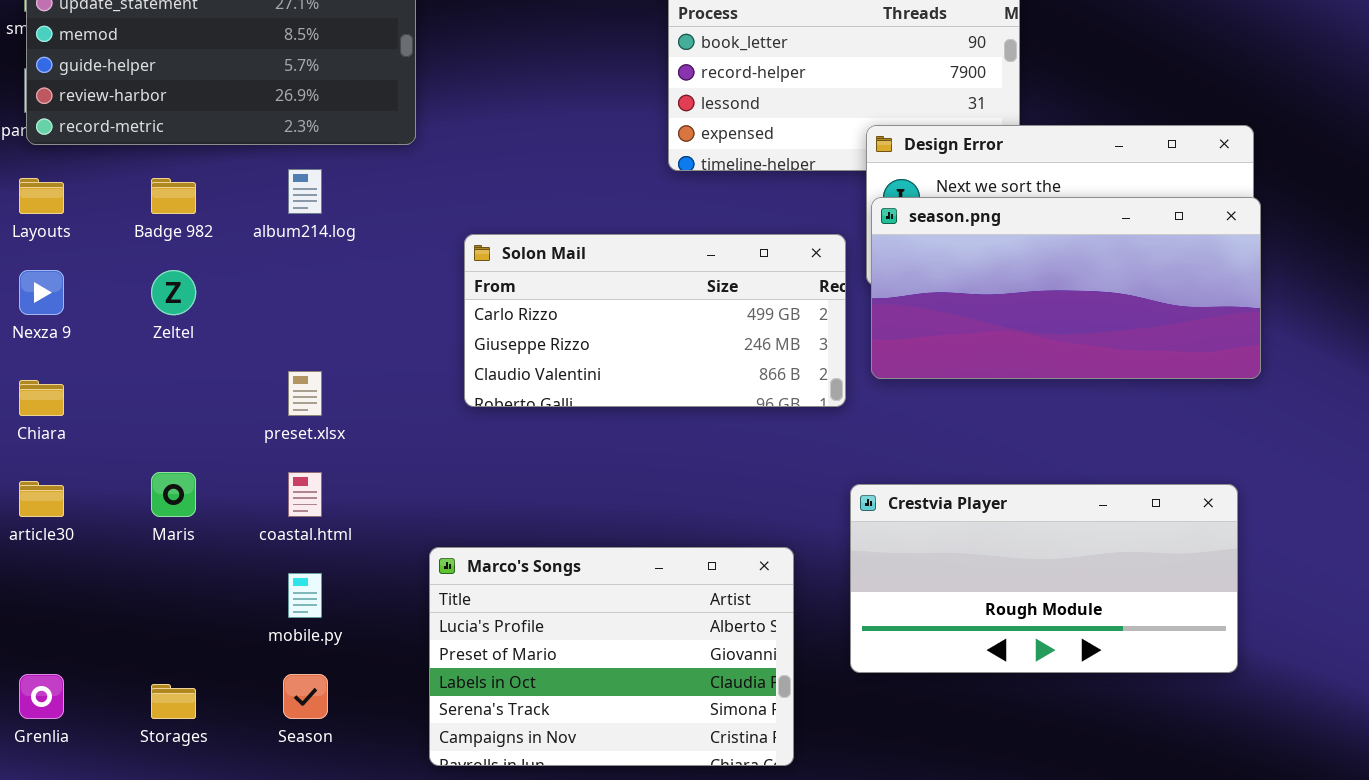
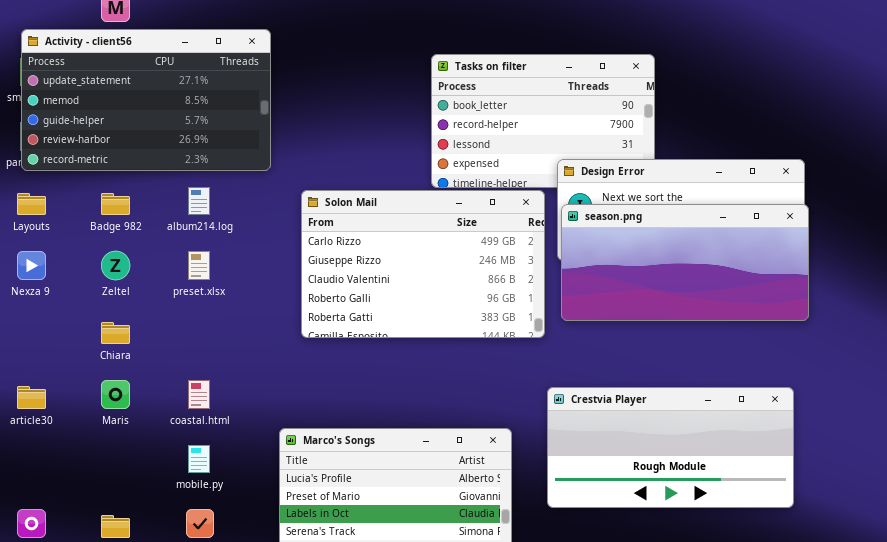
Solon Mail: [464,234,846,407] -> [301,190,545,338], resized
preset.xlsx: [288,371,322,416] -> [188,251,210,280], moved
Chiara: [19,380,64,416] -> [101,322,130,344], moved

